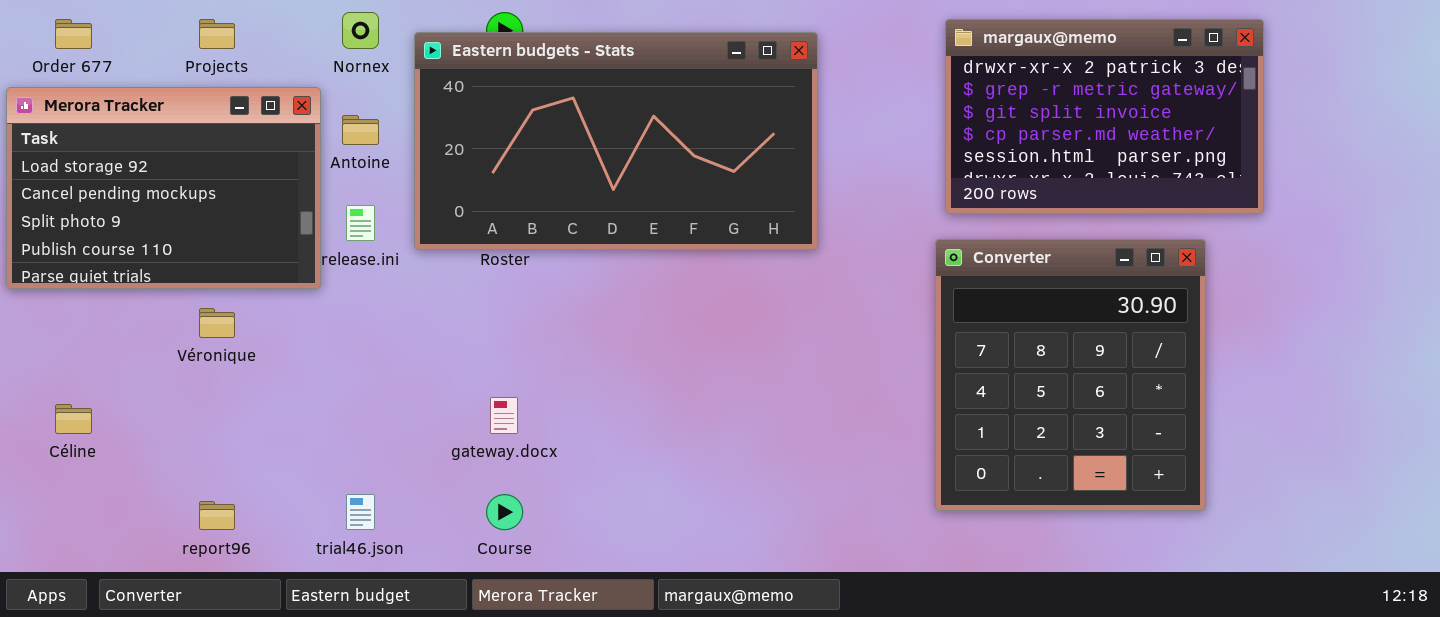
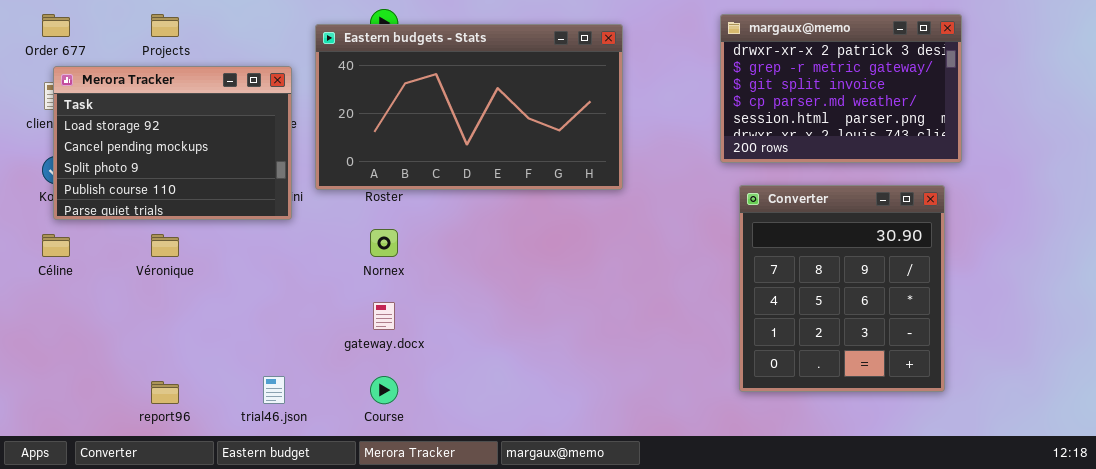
Nornex: [342,12,379,49] -> [370,229,398,257], moved
Merora Tracker: [6,87,321,289] -> [53,66,292,220], moved
Converter: [935,239,1206,511] -> [739,185,945,392], moved
Céline: [55,404,92,434] -> [42,234,70,257], moved

